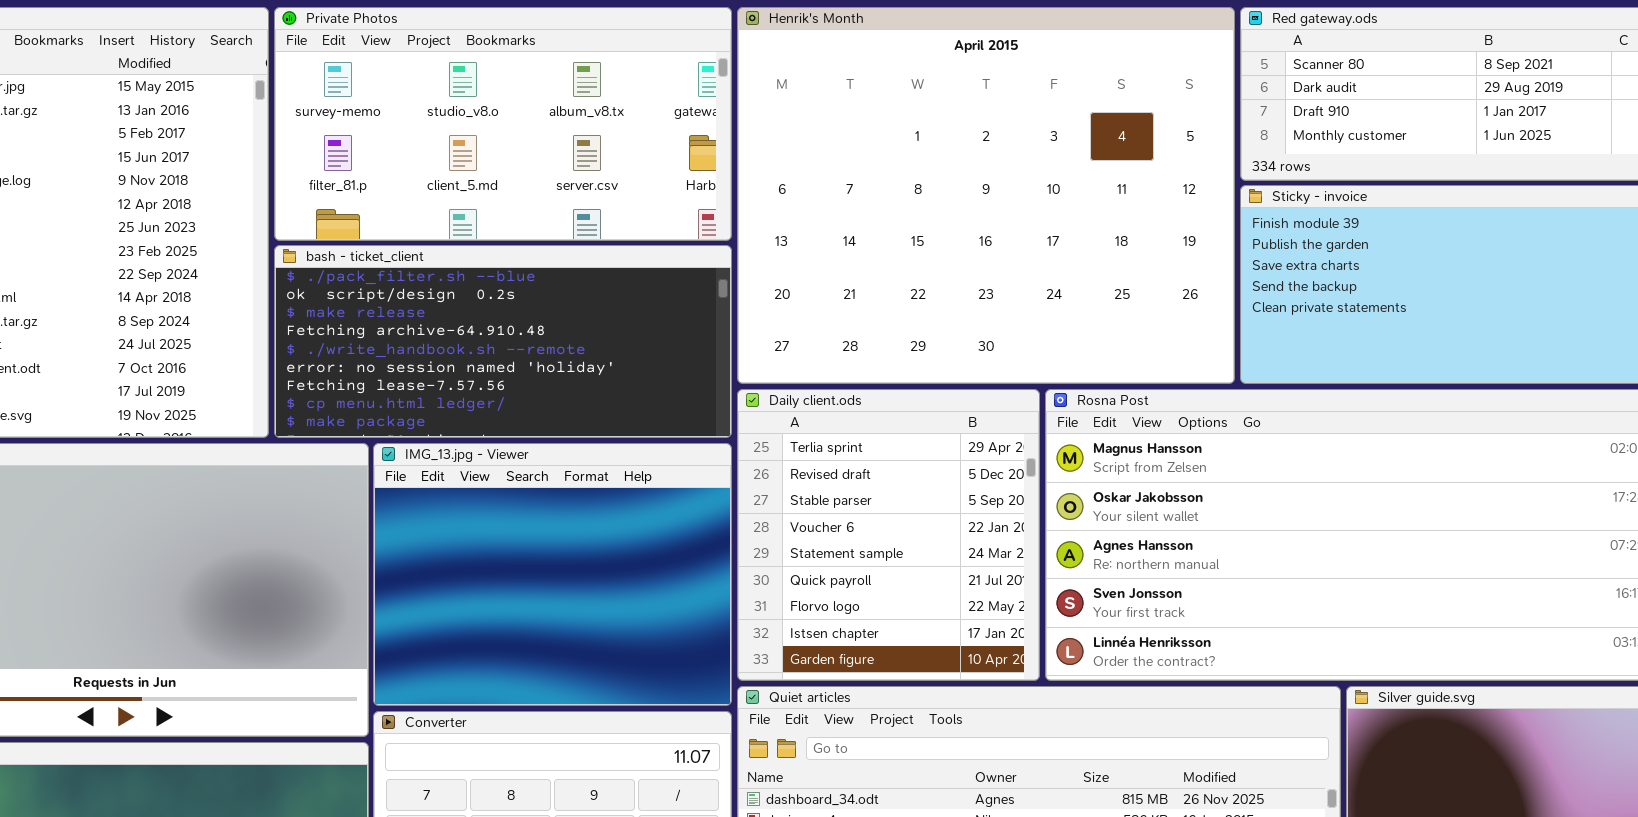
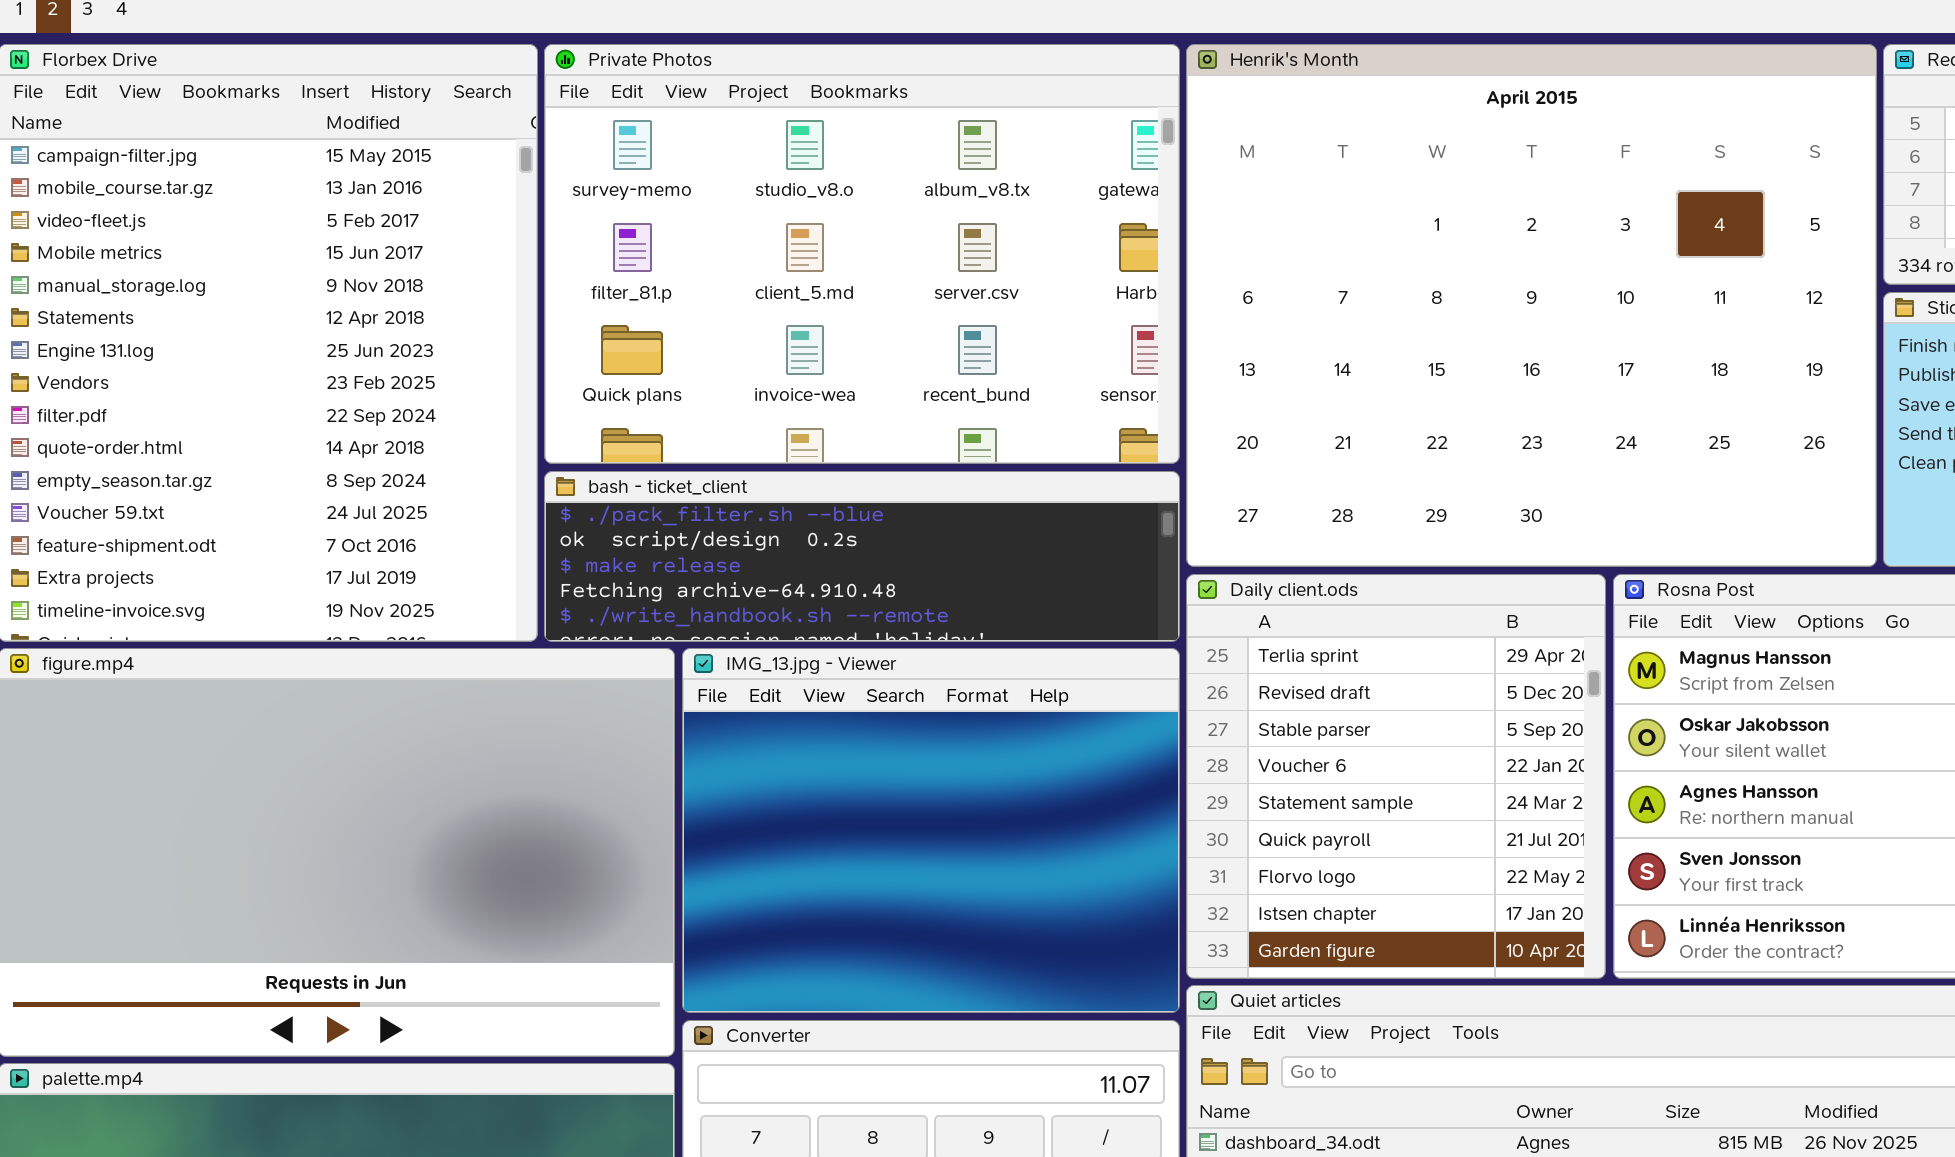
Private Photos: [274,7,732,241] -> [544,44,1180,464], resized
bash - ticket_client: [274,245,732,438] -> [544,471,1180,642], resized

